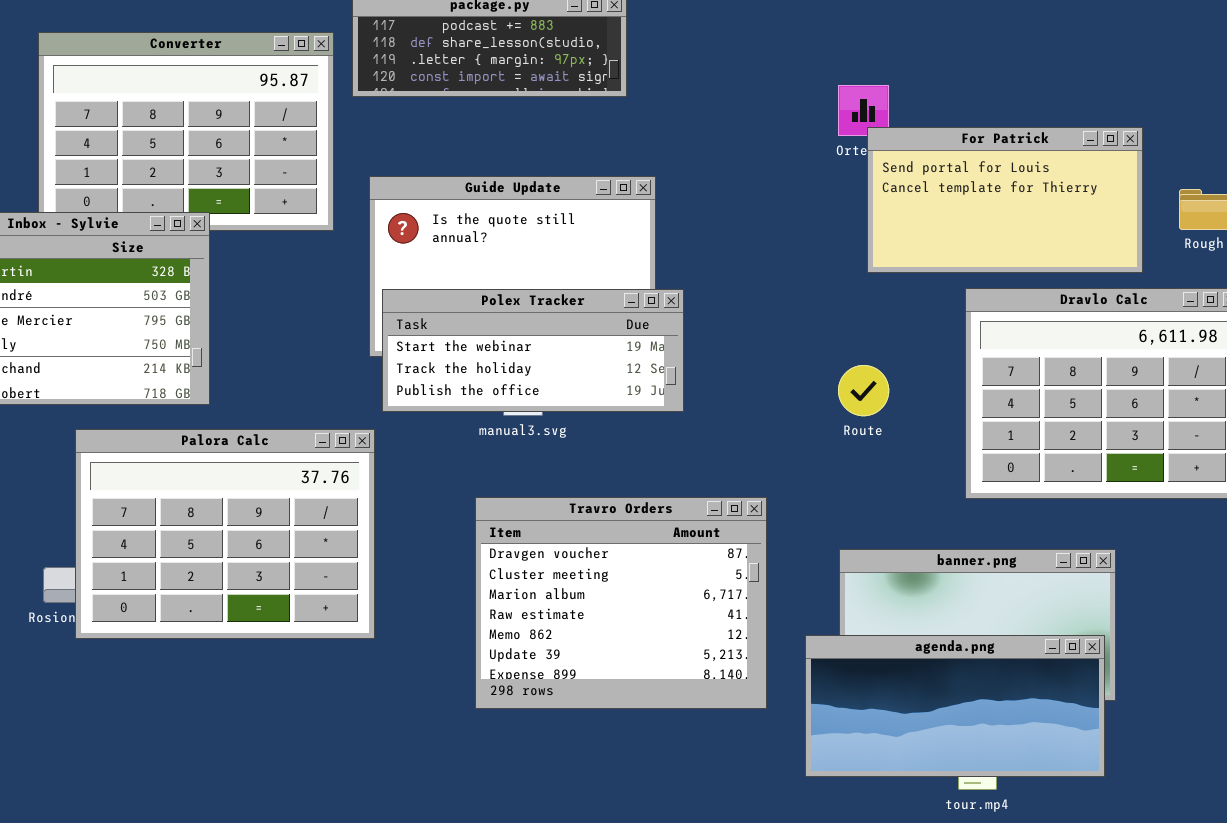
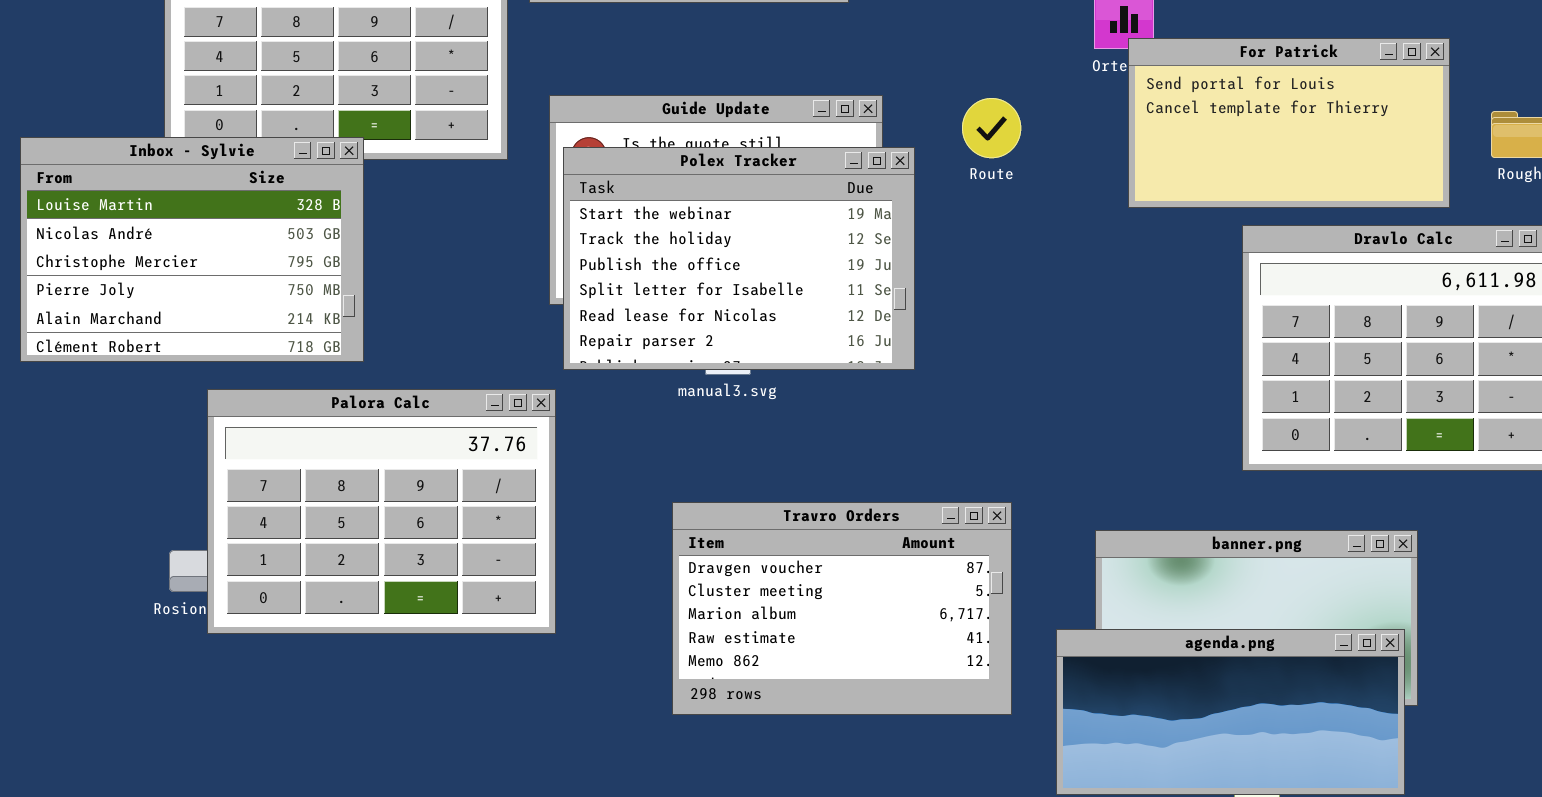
Polex Tracker: [382,289,684,412] -> [563,147,915,370], resized
Route: [838,365,889,416] -> [962,98,1021,158], moved
Travro Orders: [475,497,767,709] -> [672,502,1012,715], resized

